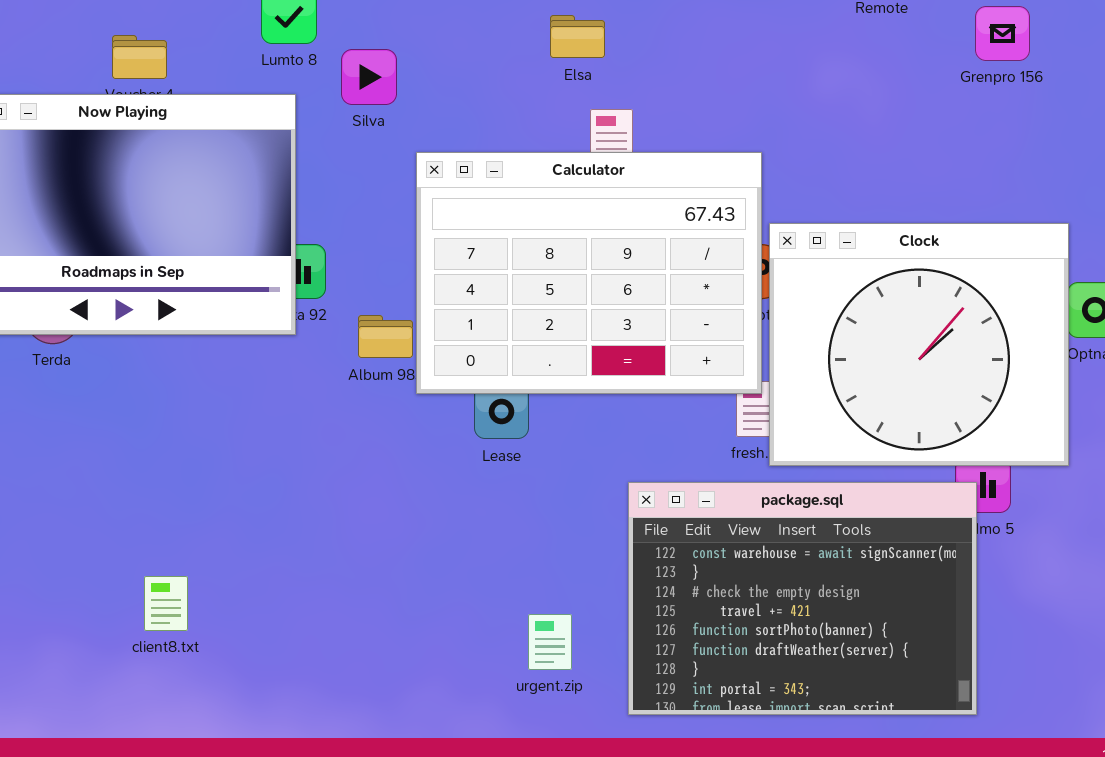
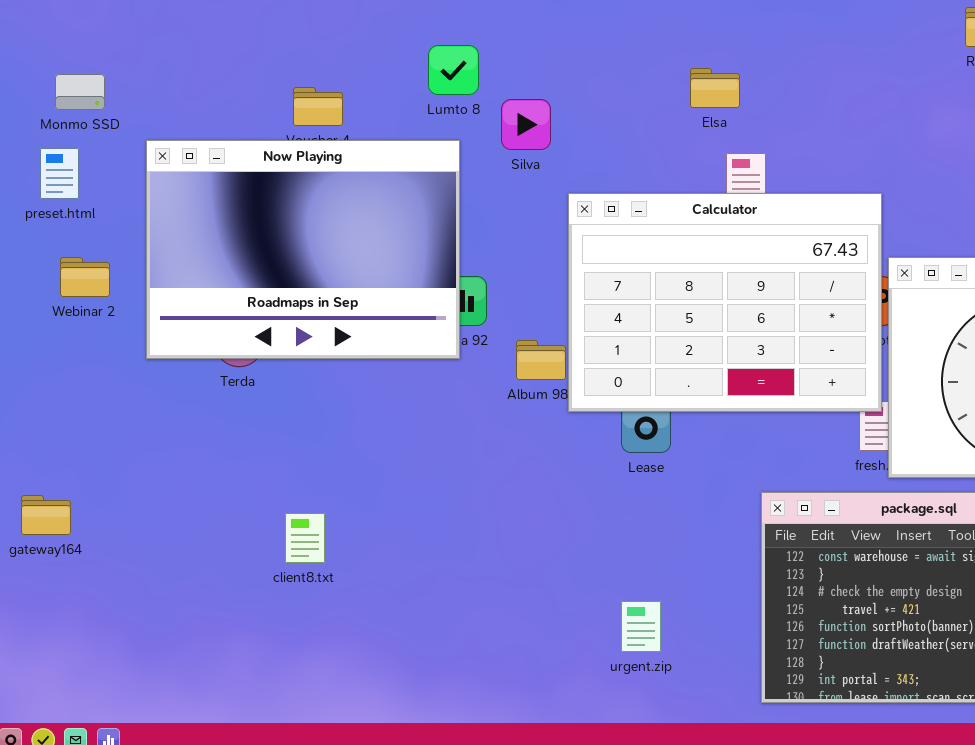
client8.txt: [144,576,188,631] -> [285,513,325,563], moved
urgent.zip: [528,614,572,670] -> [621,601,661,652], moved

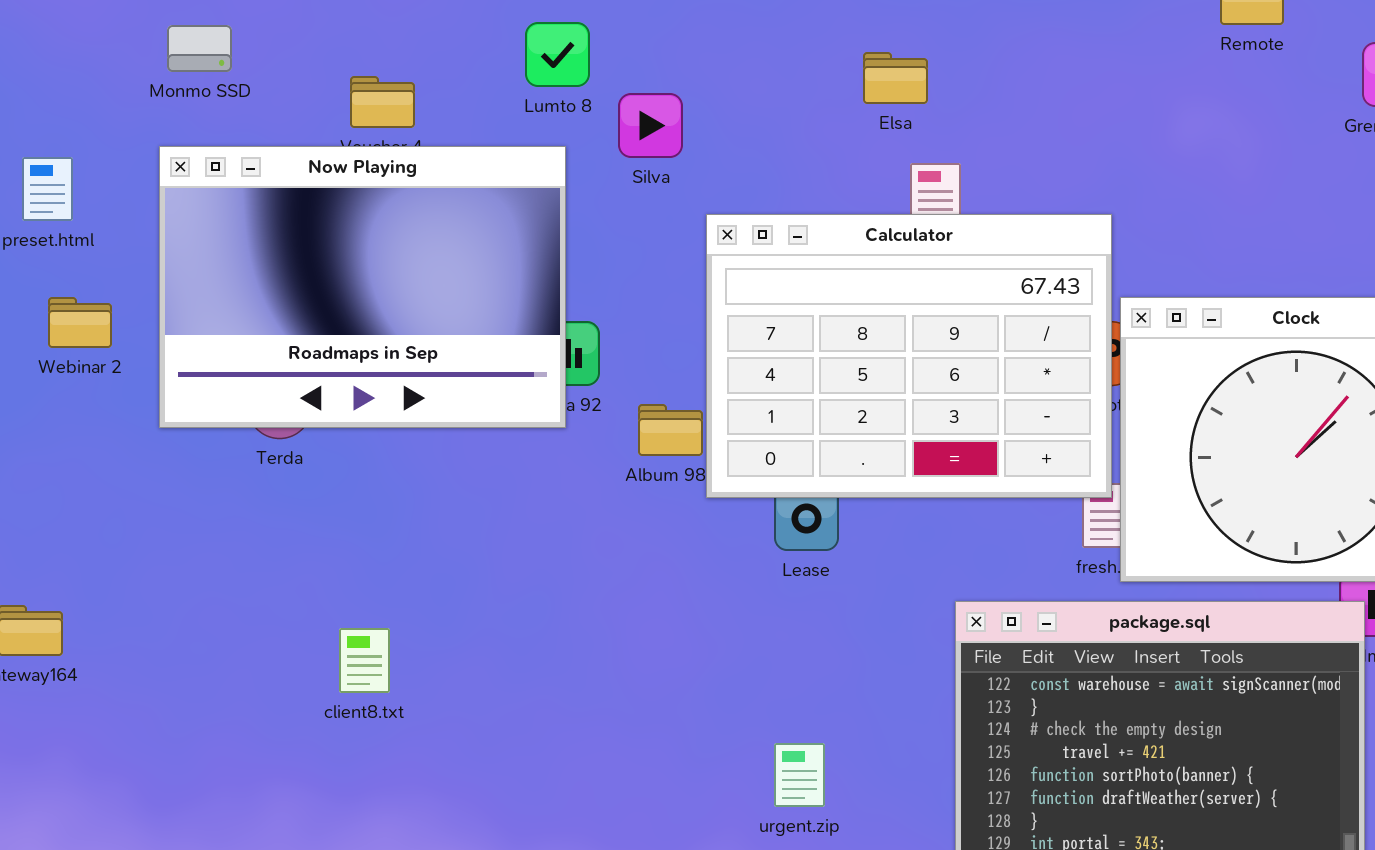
Monmo SSD: [55,74,105,110] -> [167,25,232,72], moved

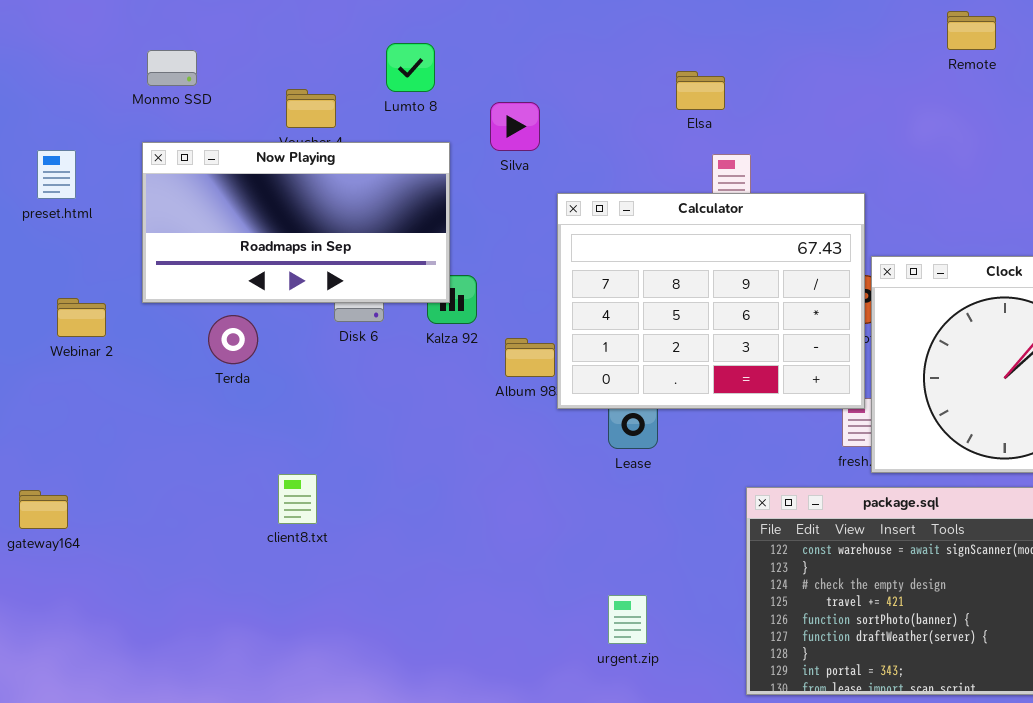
Lumto 8: [525,22,590,87] -> [386,43,435,92], moved
Now Playing: [159,146,566,428] -> [142,142,450,303], resized
Webinar 2: [48,297,112,348] -> [57,298,106,337], moved
client8.txt: [339,628,390,693] -> [278,474,317,524], moved

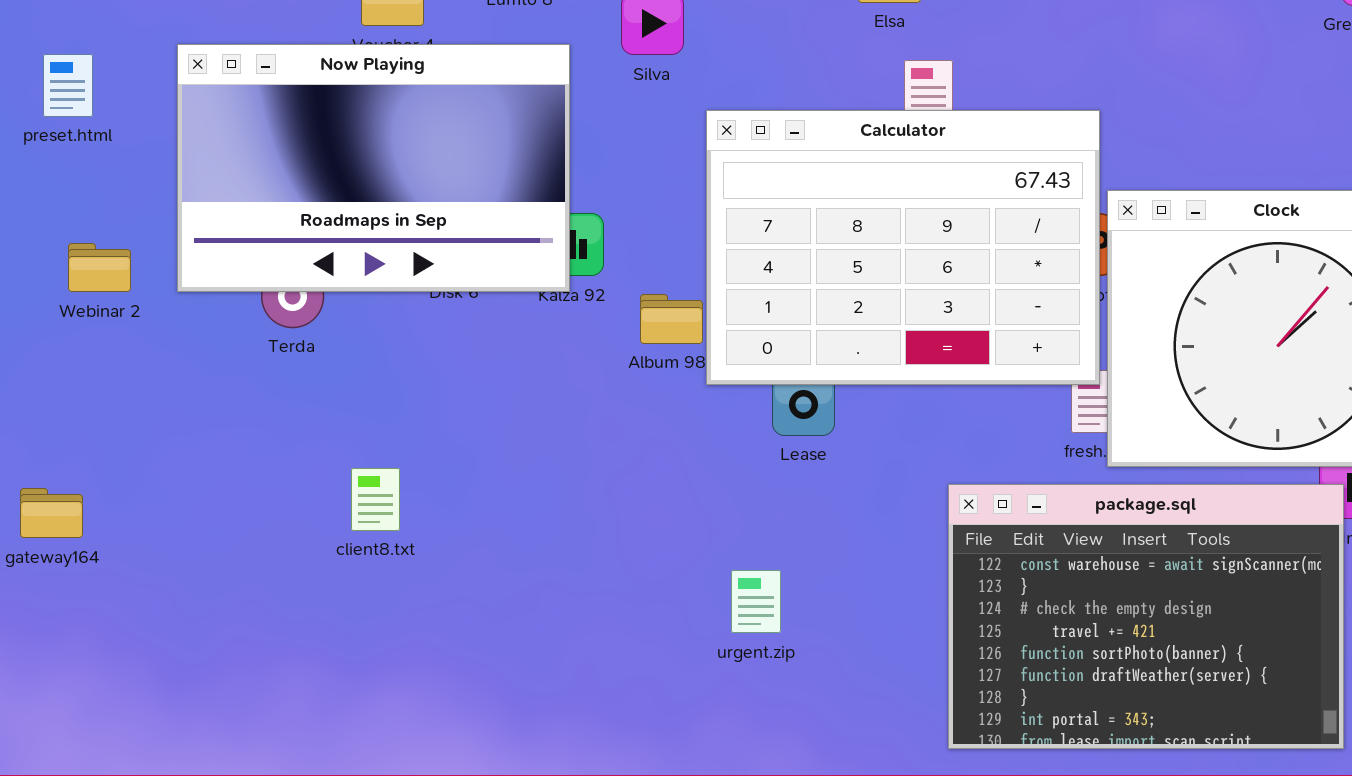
Now Playing: [142,142,450,303] -> [177,44,570,292], resized
urgent.zip: [608,595,647,644] -> [731,570,781,633], moved

